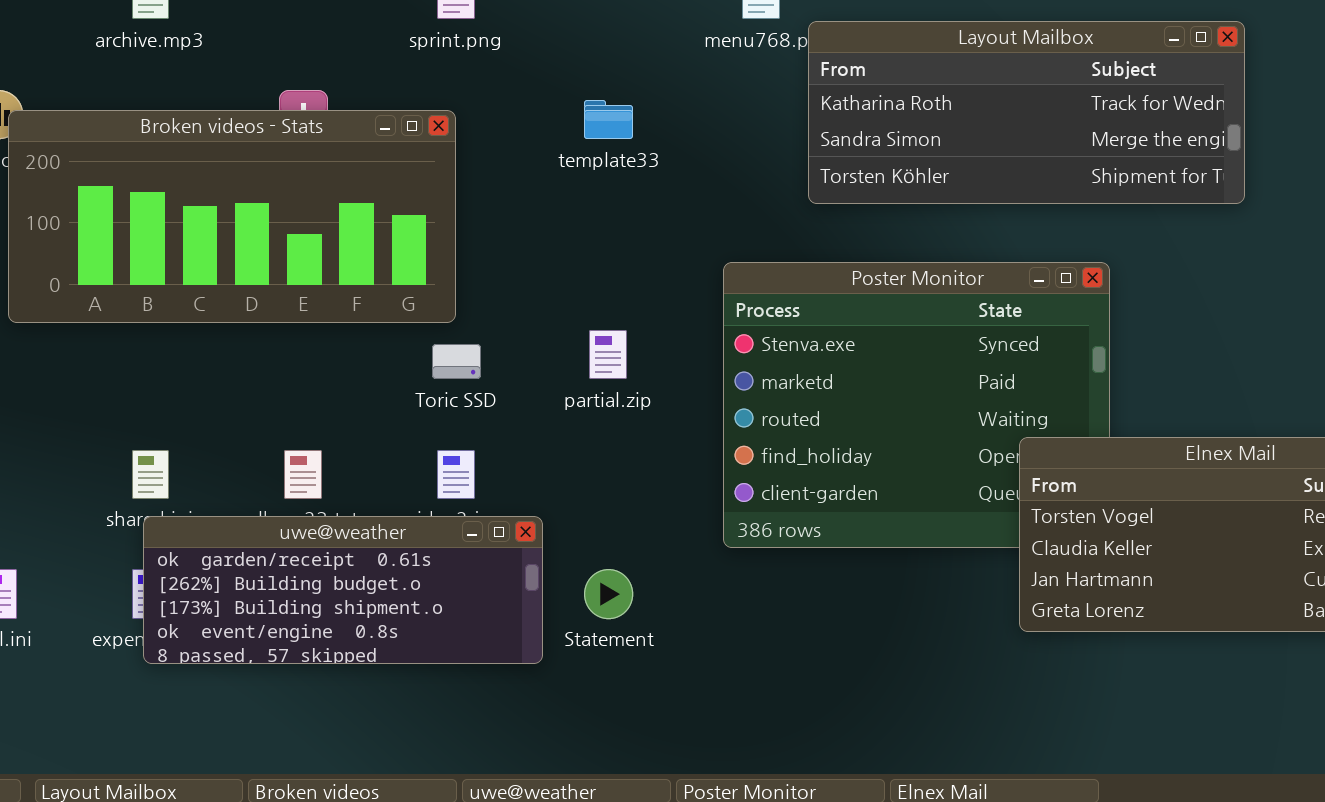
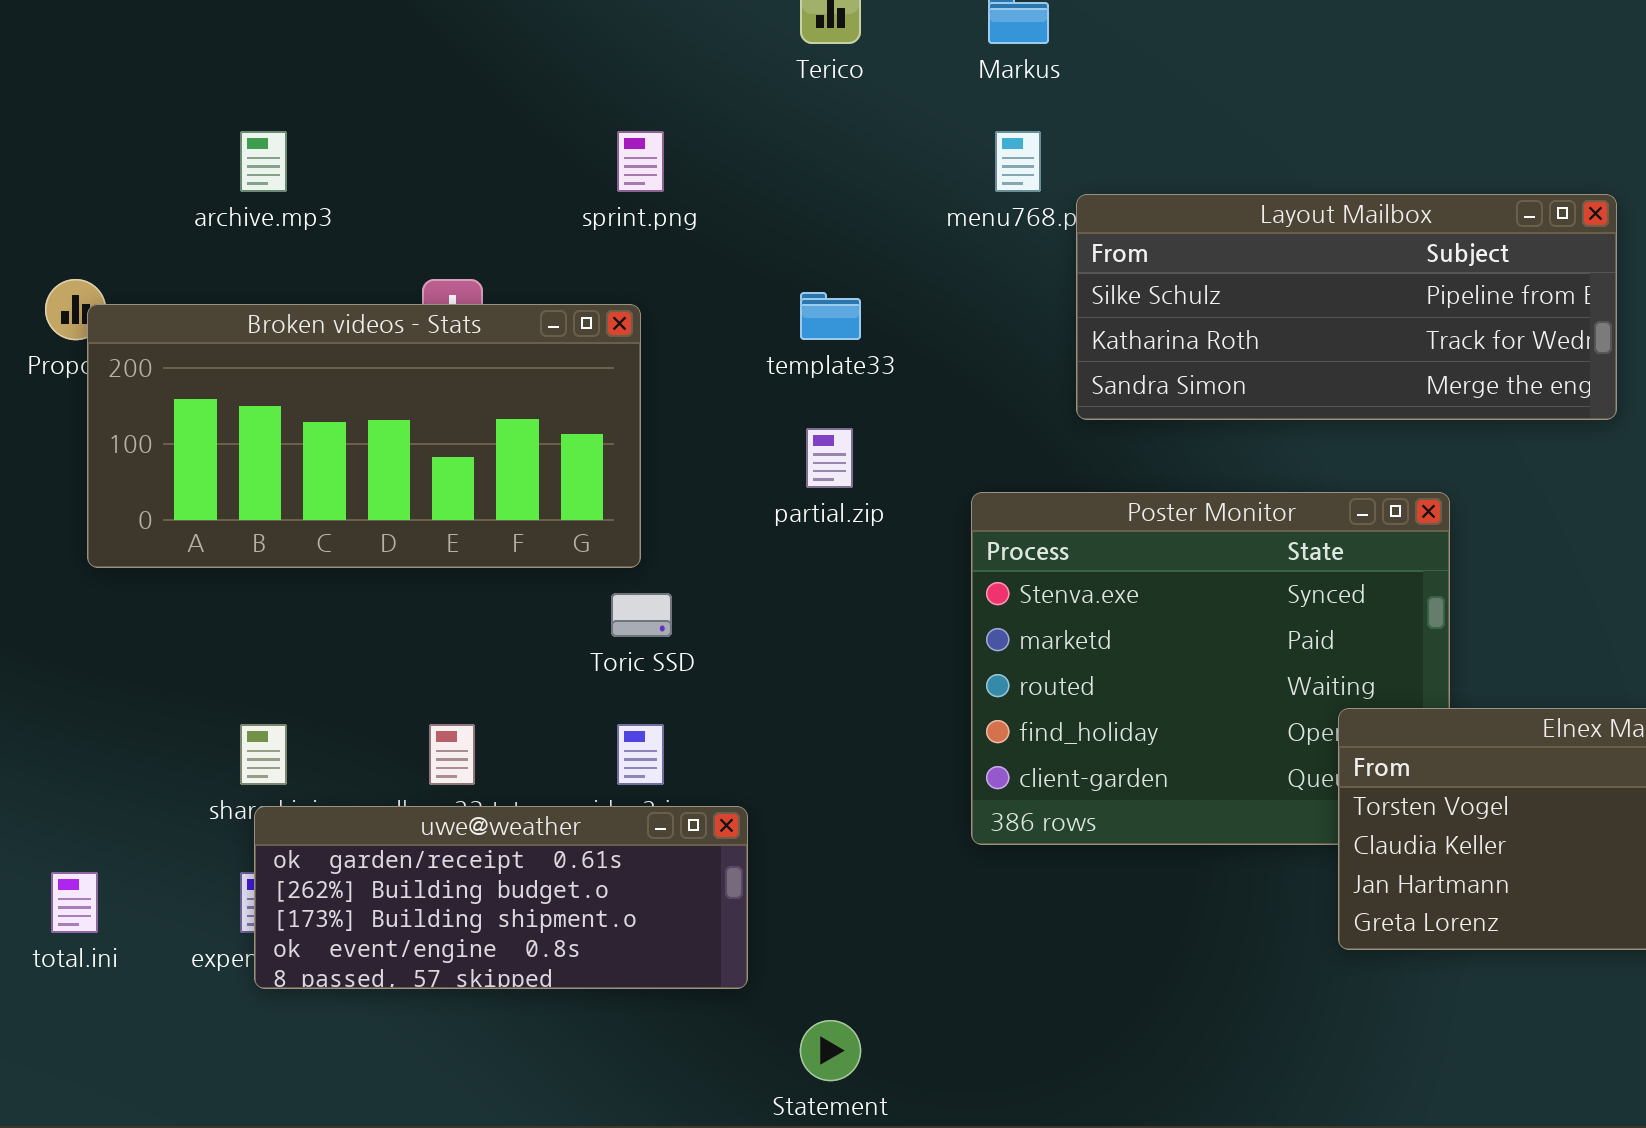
Layout Mailbox: [808,21,1245,204] -> [1076,194,1617,420], scrolled up 1 row
partial.zip: [589,330,627,379] -> [806,428,853,488], moved
Statement: [584,569,633,619] -> [800,1020,861,1081], moved

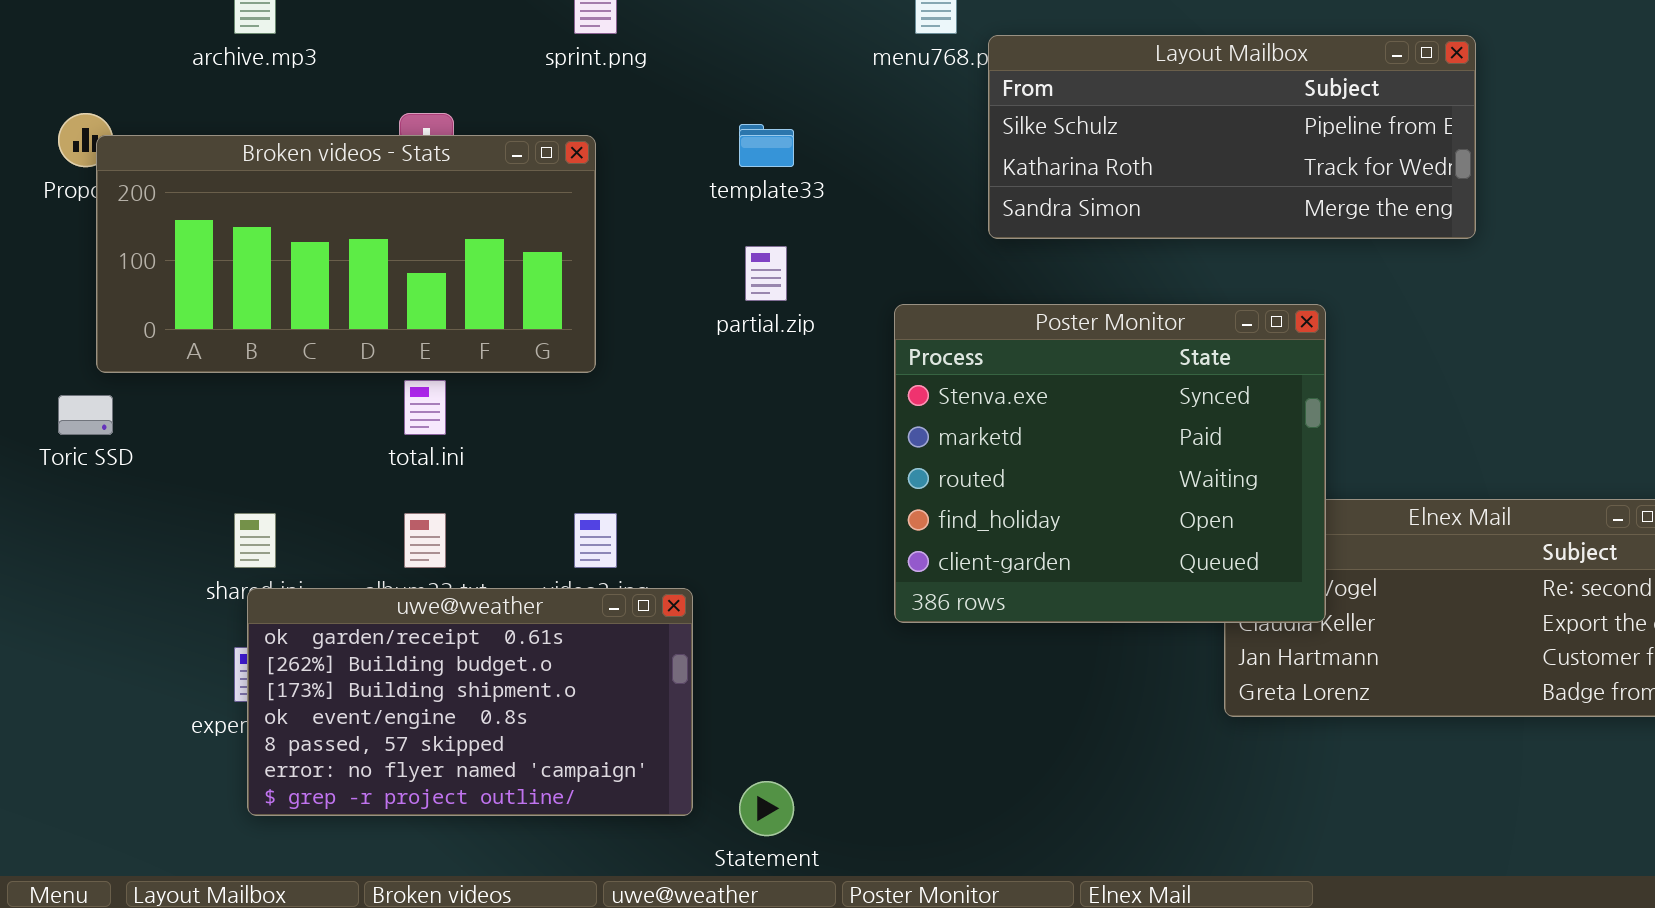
Poster Monitor: [971,492,1450,845] -> [894,304,1326,623], raised
Toric SSD: [611,593,672,637] -> [58,395,113,435], moved
uwe@weather: [254,806,748,989] -> [247,588,693,816], resized
total.ini: [51,872,98,933] -> [404,380,446,435], moved

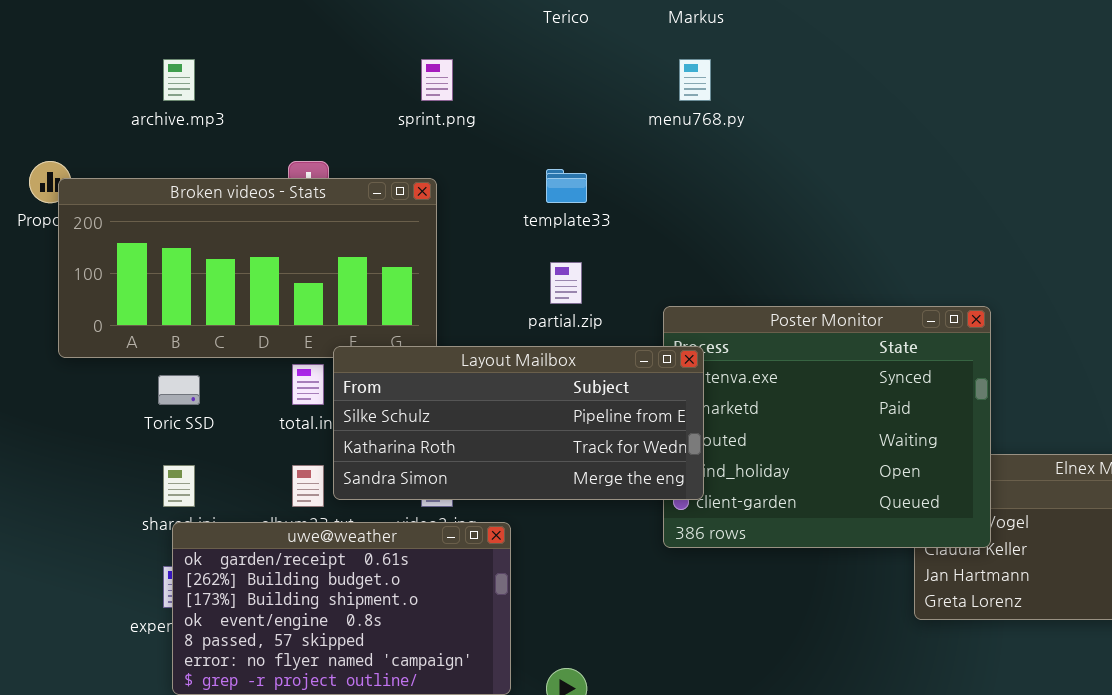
Layout Mailbox: [988,35,1476,239] -> [333,346,704,500], moved
Toric SSD: [58,395,113,435] -> [158,375,200,405], moved

